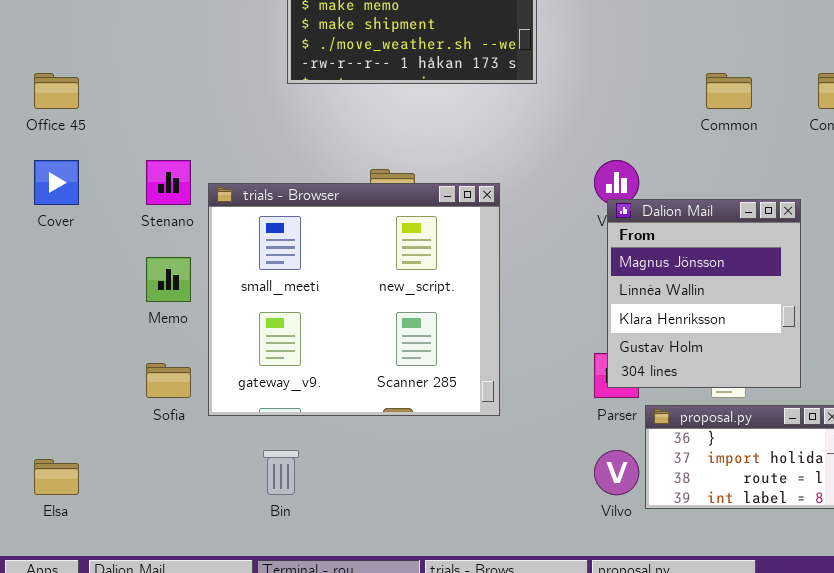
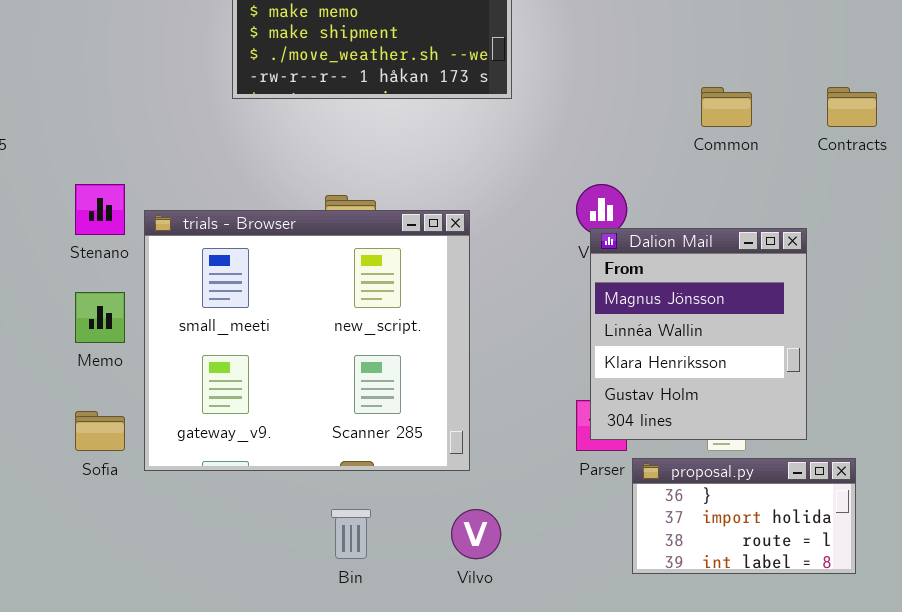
Bin: [263,450,299,495] -> [331,509,371,559], moved
Vilvo: [594,450,639,495] -> [451,509,501,559], moved

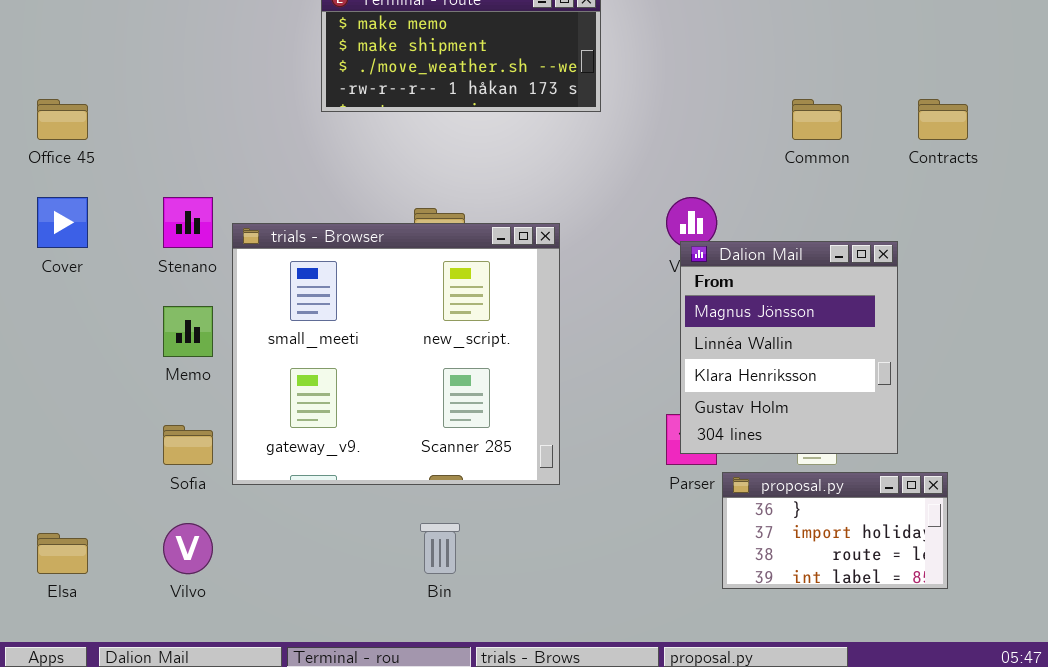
Vilvo: [451,509,501,559] -> [163,523,213,574], moved

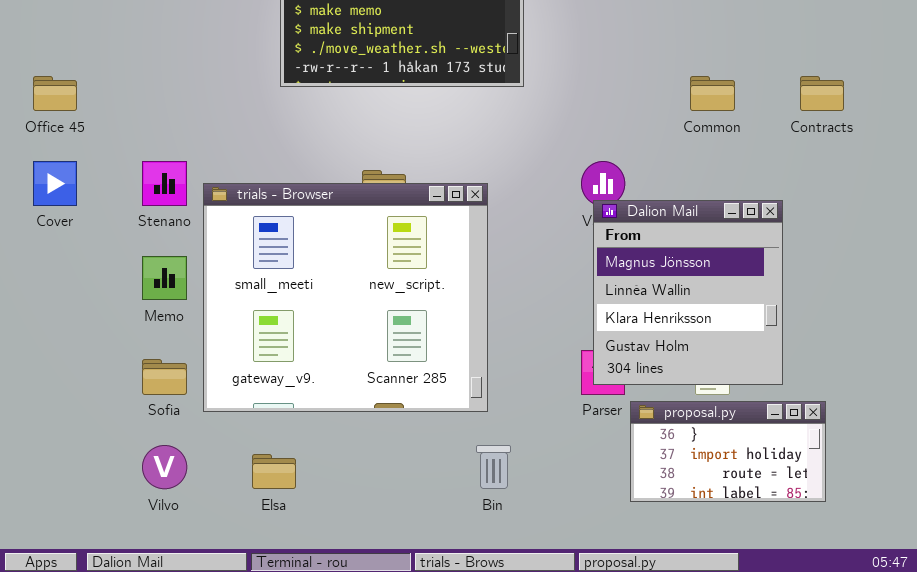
Bin: [420,523,460,574] -> [476,445,511,489], moved
Elsa: [37,533,88,574] -> [252,454,296,489], moved

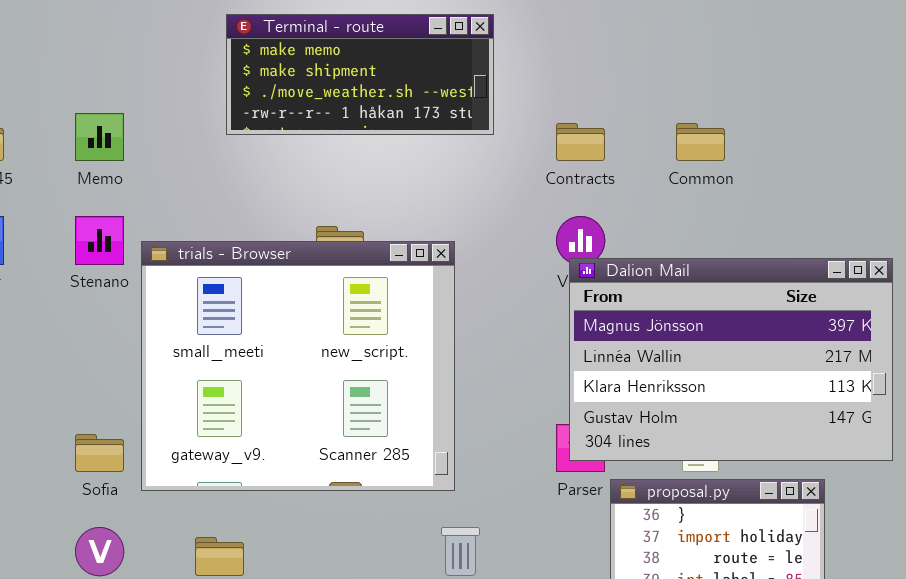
Contracts: [800,76,844,111] -> [556,123,605,161], moved
Dalion Mail: [593,200,783,385] -> [569,258,893,461], resized
Memo: [142,256,187,300] -> [75,113,124,161], moved

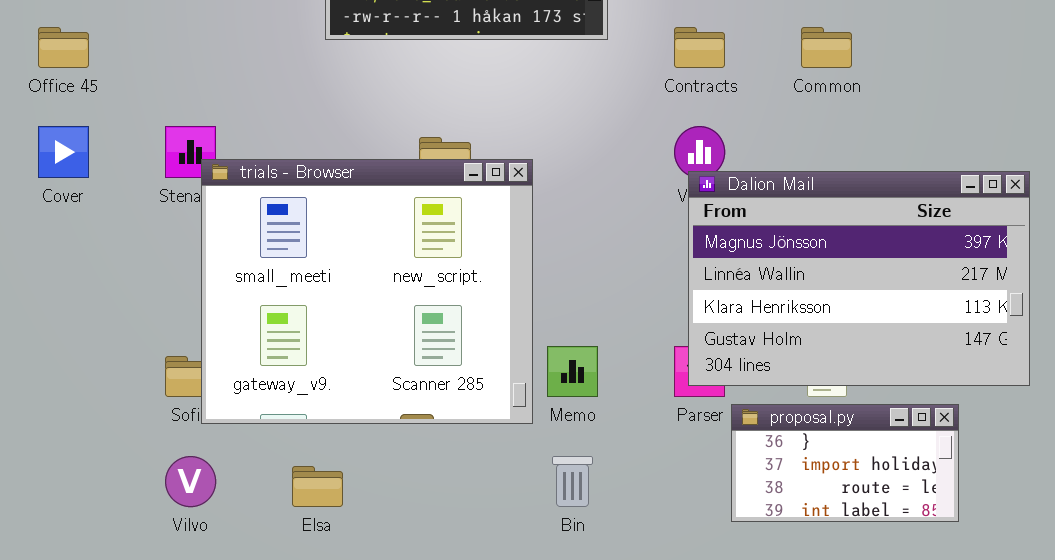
Memo: [75,113,124,161] -> [547,346,598,397], moved
trials - Browser: [141,241,455,491] -> [201,159,533,424], moved

